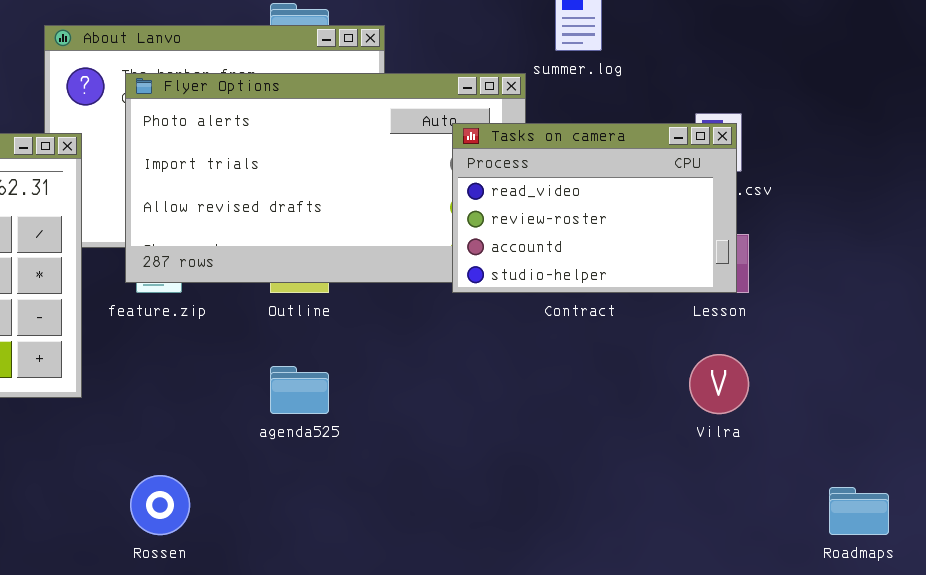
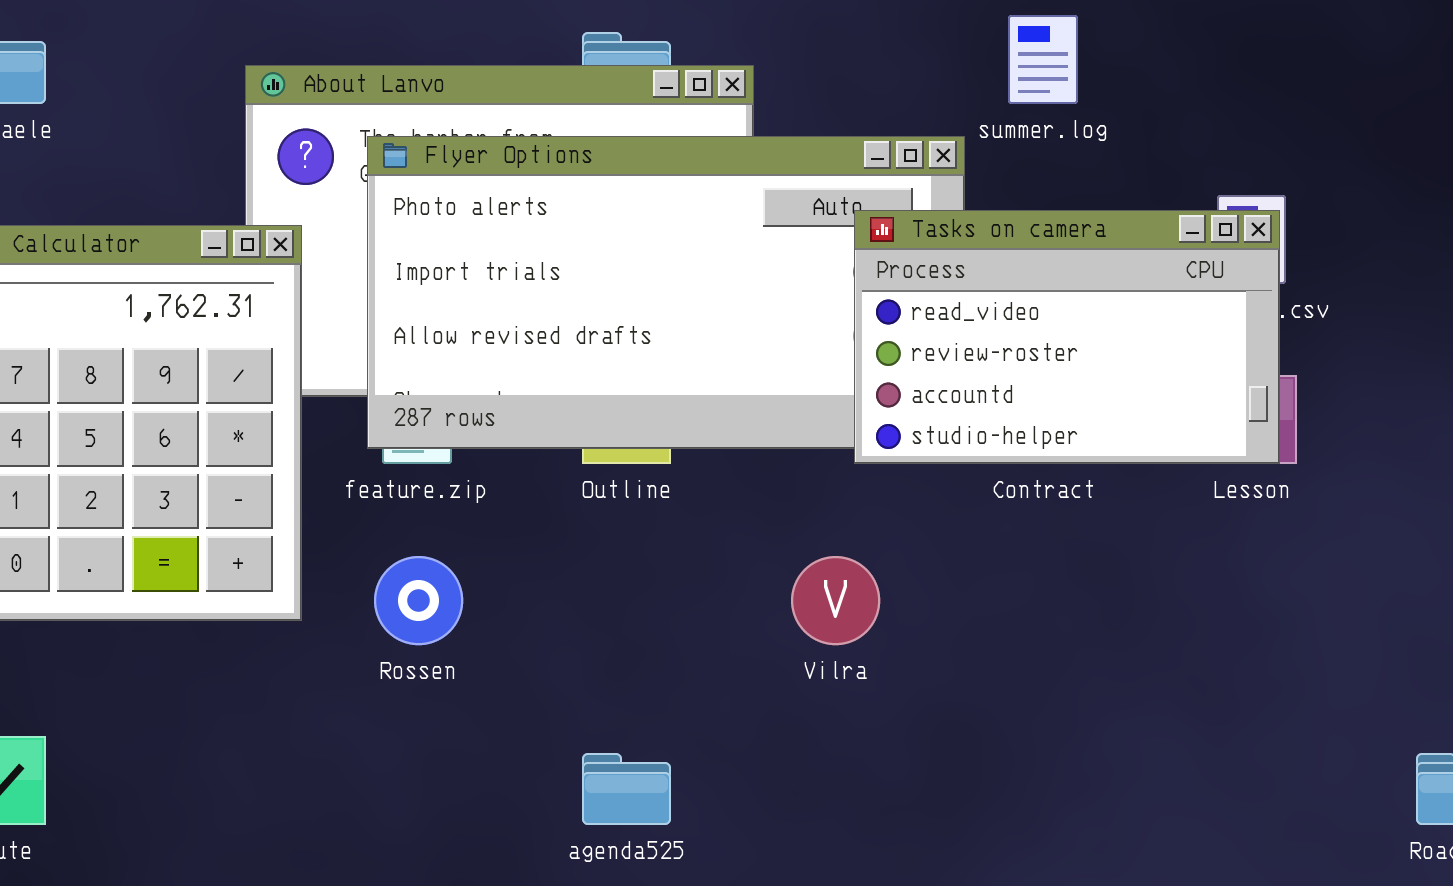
Vilra: [689,354,749,414] -> [791,556,880,645], moved
agenda525: [270,366,329,414] -> [582,753,671,825], moved
Rossen: [130,475,190,535] -> [374,556,463,645], moved

